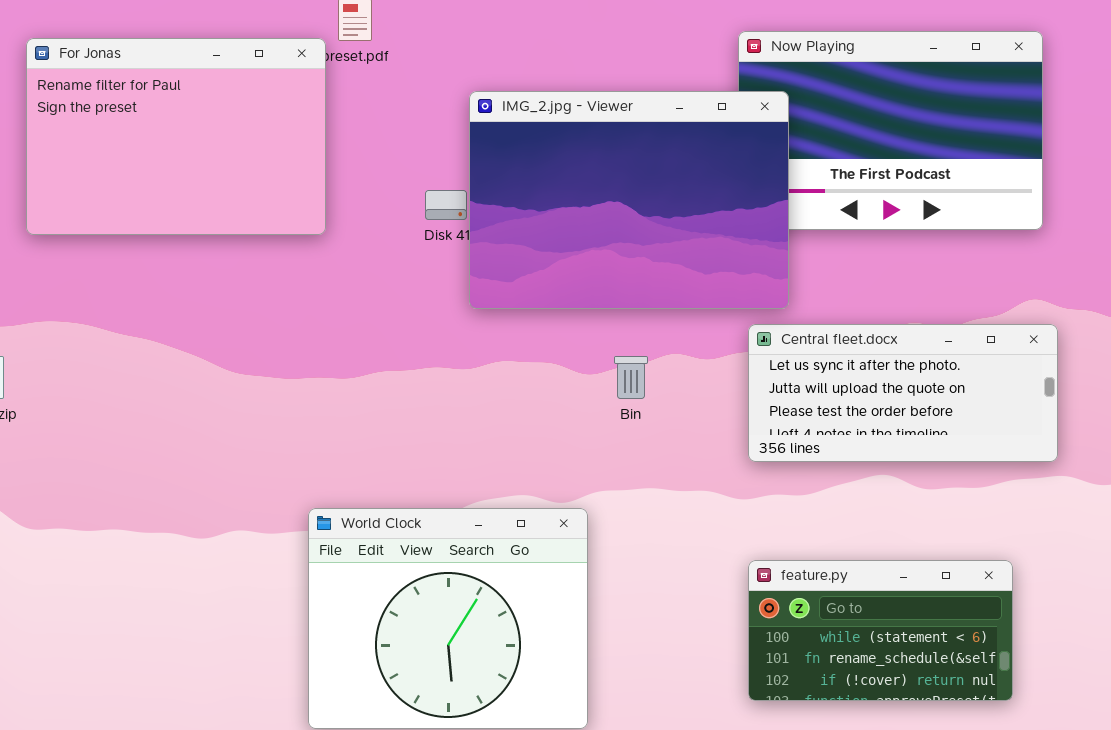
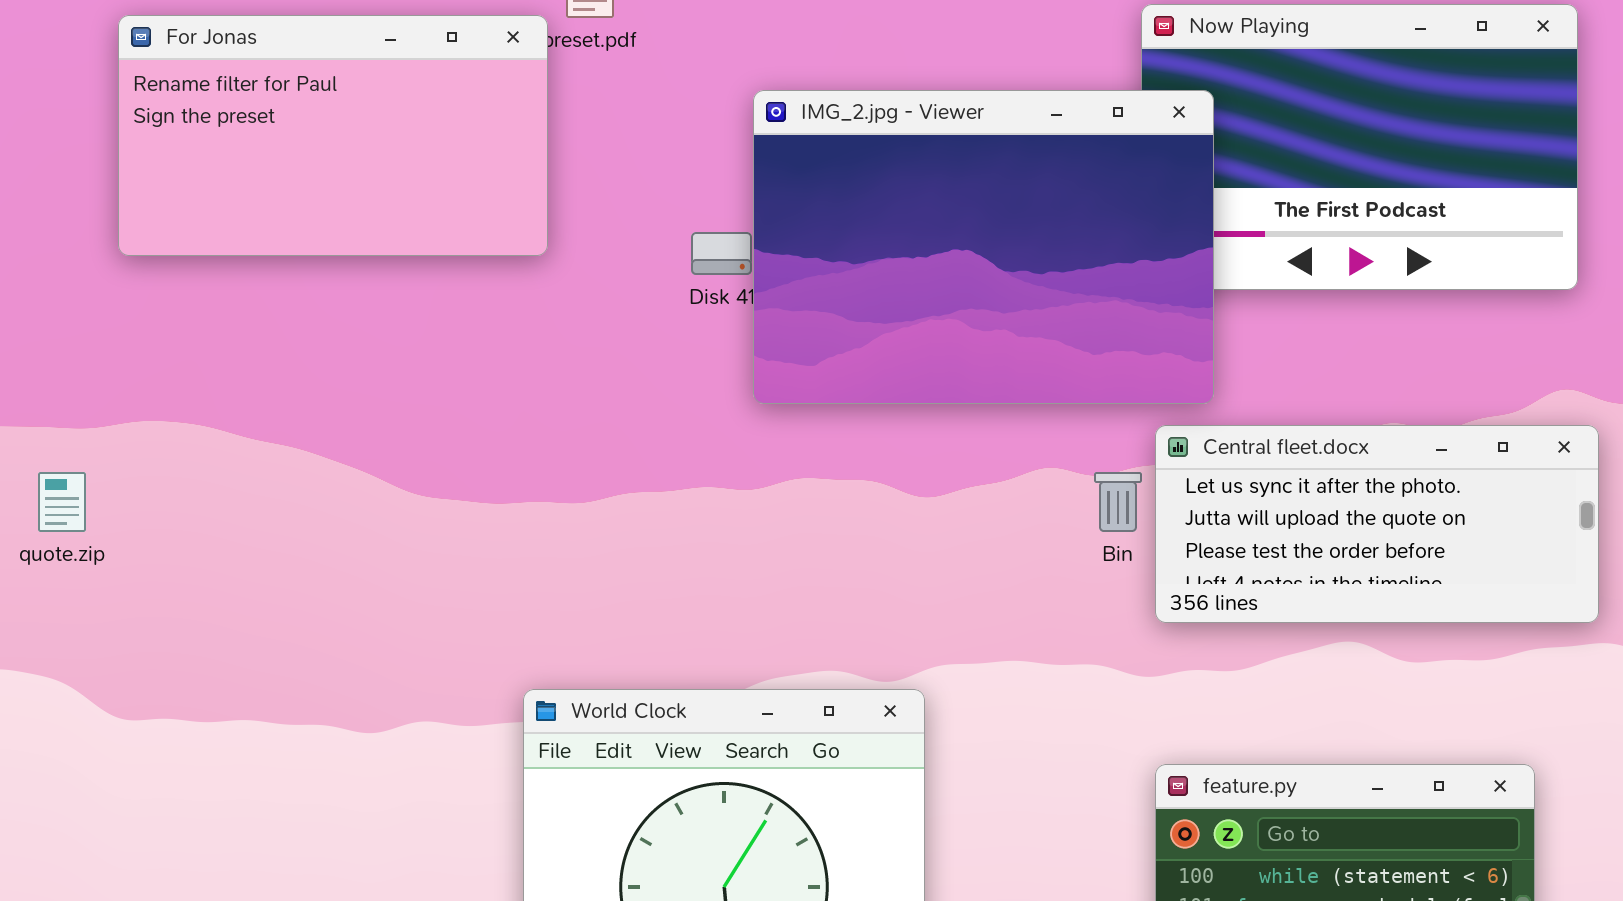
For Jonas: [26,38,326,235] -> [118,15,548,256], resized
Bin: [614,356,648,399] -> [1094,472,1142,532], moved

